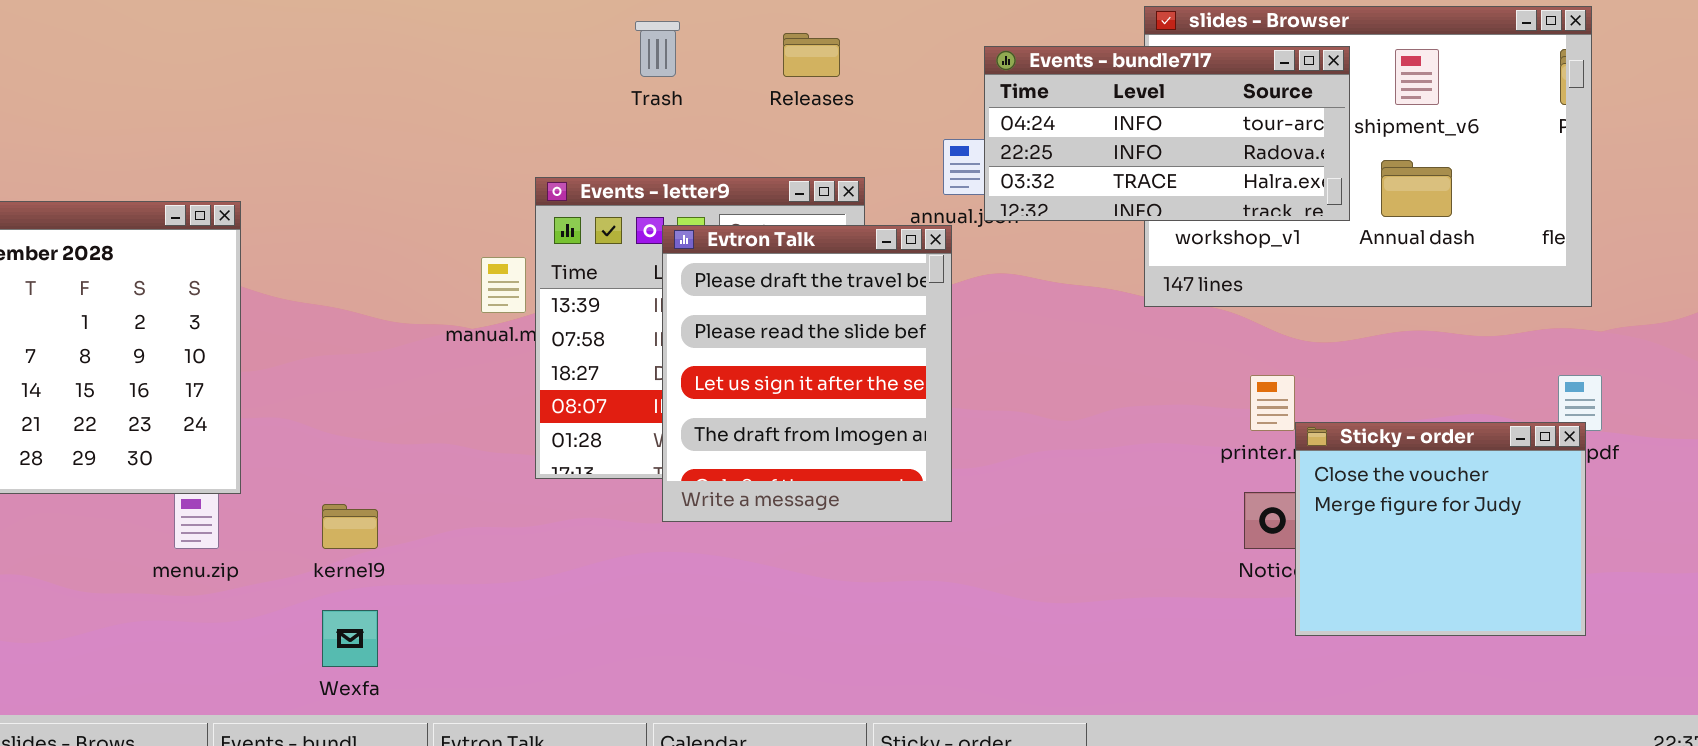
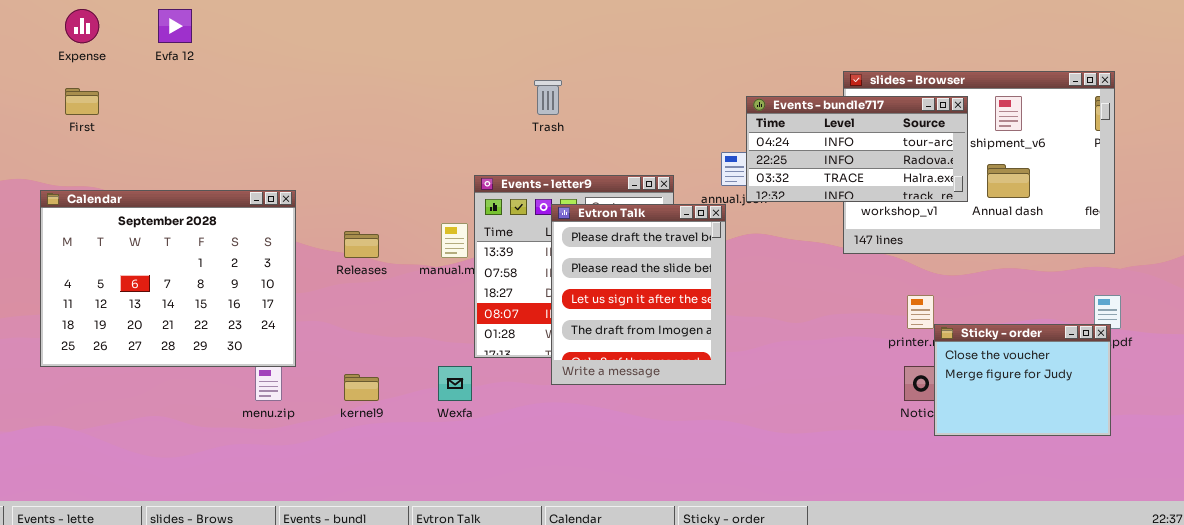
Releases: [783,33,840,77] -> [344,231,379,258], moved
Sticky - order: [1295,422,1586,636] -> [934,324,1111,436], resized
Wexfa: [322,610,378,667] -> [438,366,472,401], moved

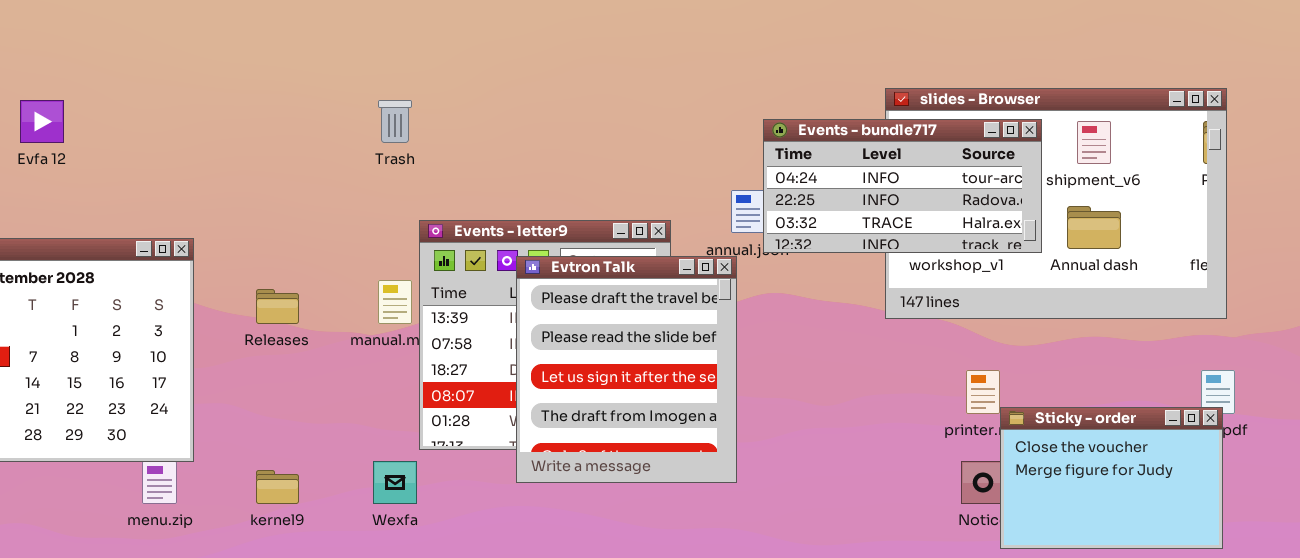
Evfa 12: [158,9,192,43] -> [20,100,64,143], moved
Trash: [534,80,562,115] -> [378,100,412,143], moved

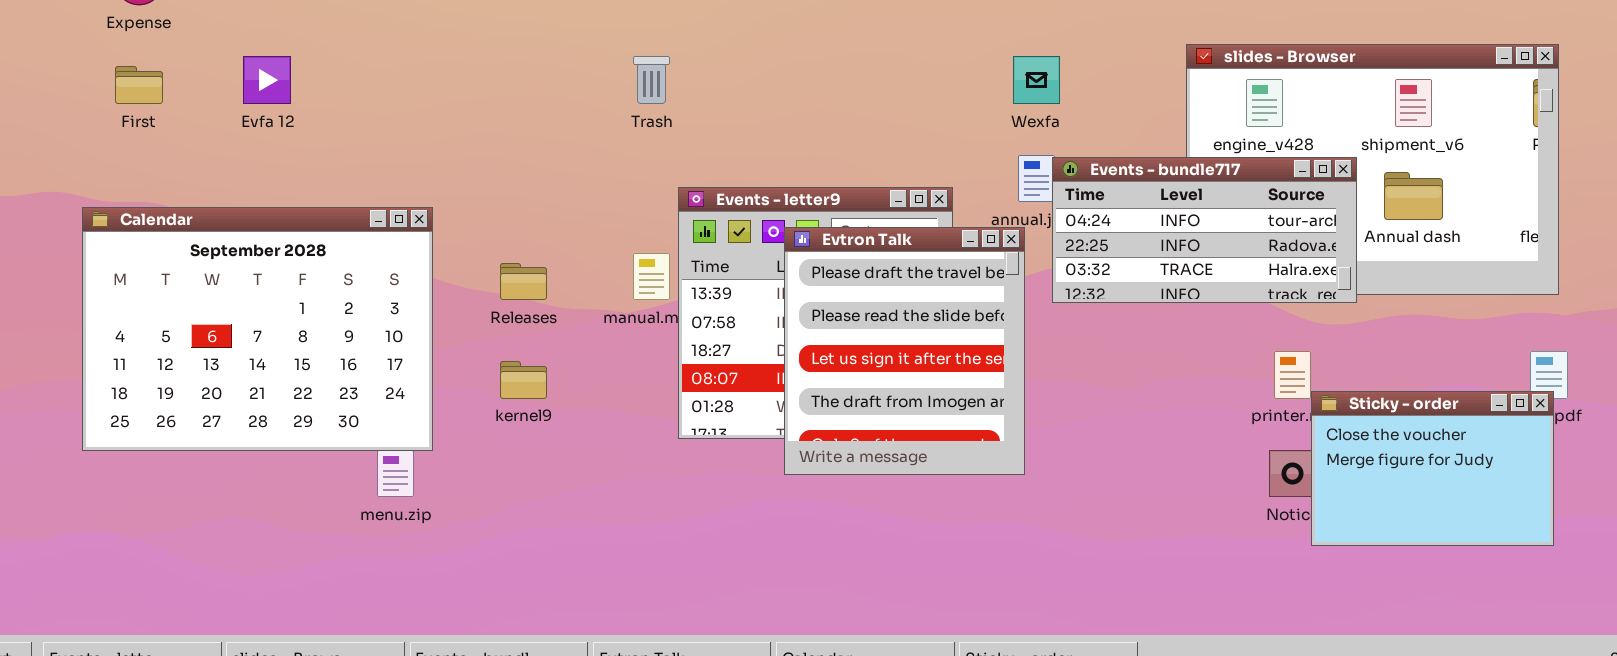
Events - bundle717: [763,119,1042,253] -> [1052,157,1357,303], moved
Wexfa: [373,461,417,504] -> [1013,56,1060,104], moved
kernel9: [256,470,299,504] -> [500,361,547,399], moved

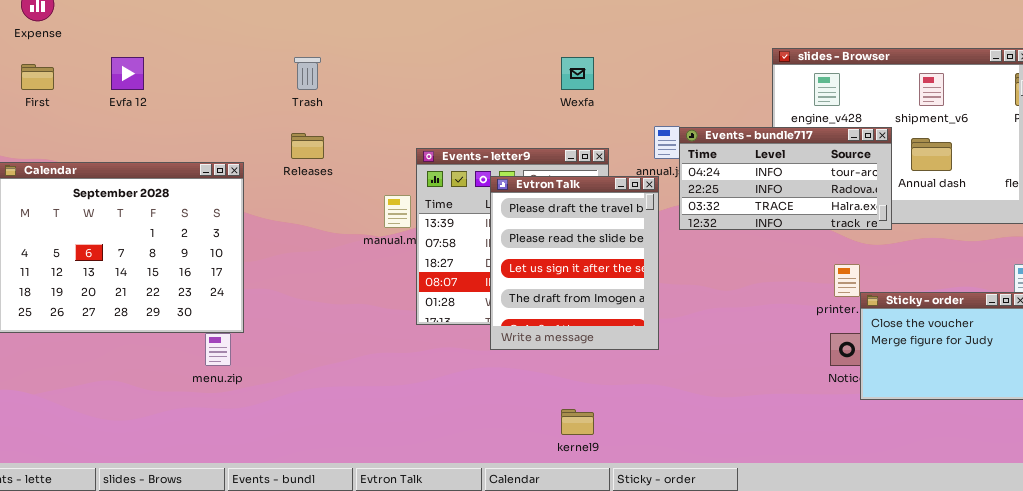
Trash: [633,56,670,104] -> [294,57,321,90], moved
Wexfa: [1013,56,1060,104] -> [561,57,594,90], moved
Releases: [500,263,547,300] -> [291,133,324,159], moved
kernel9: [500,361,547,399] -> [561,409,594,435], moved

